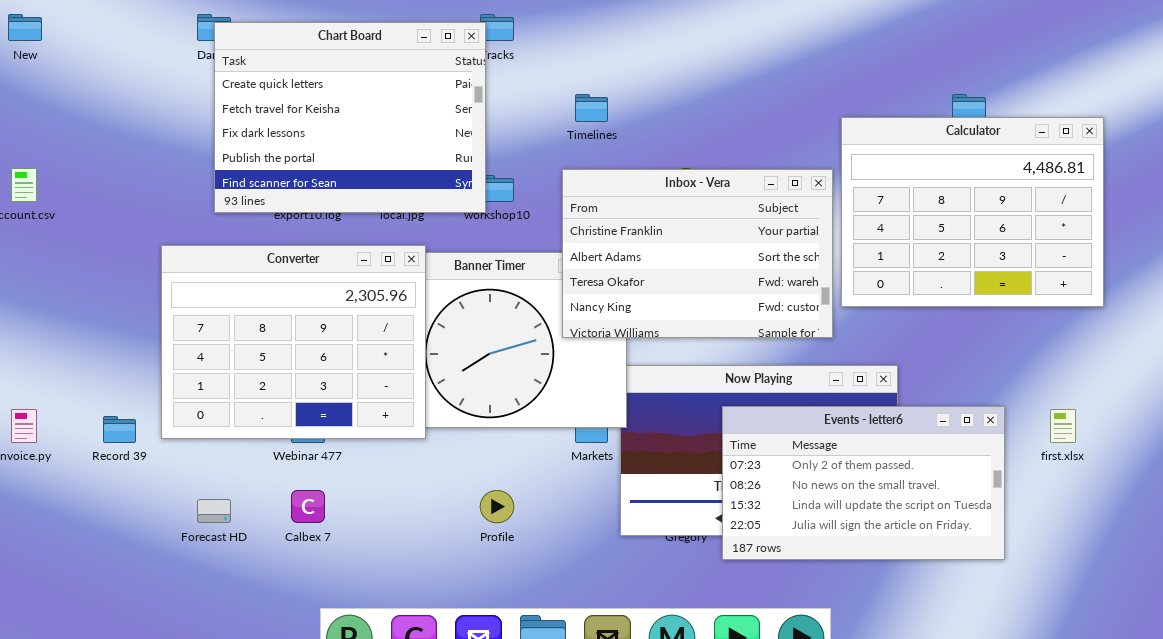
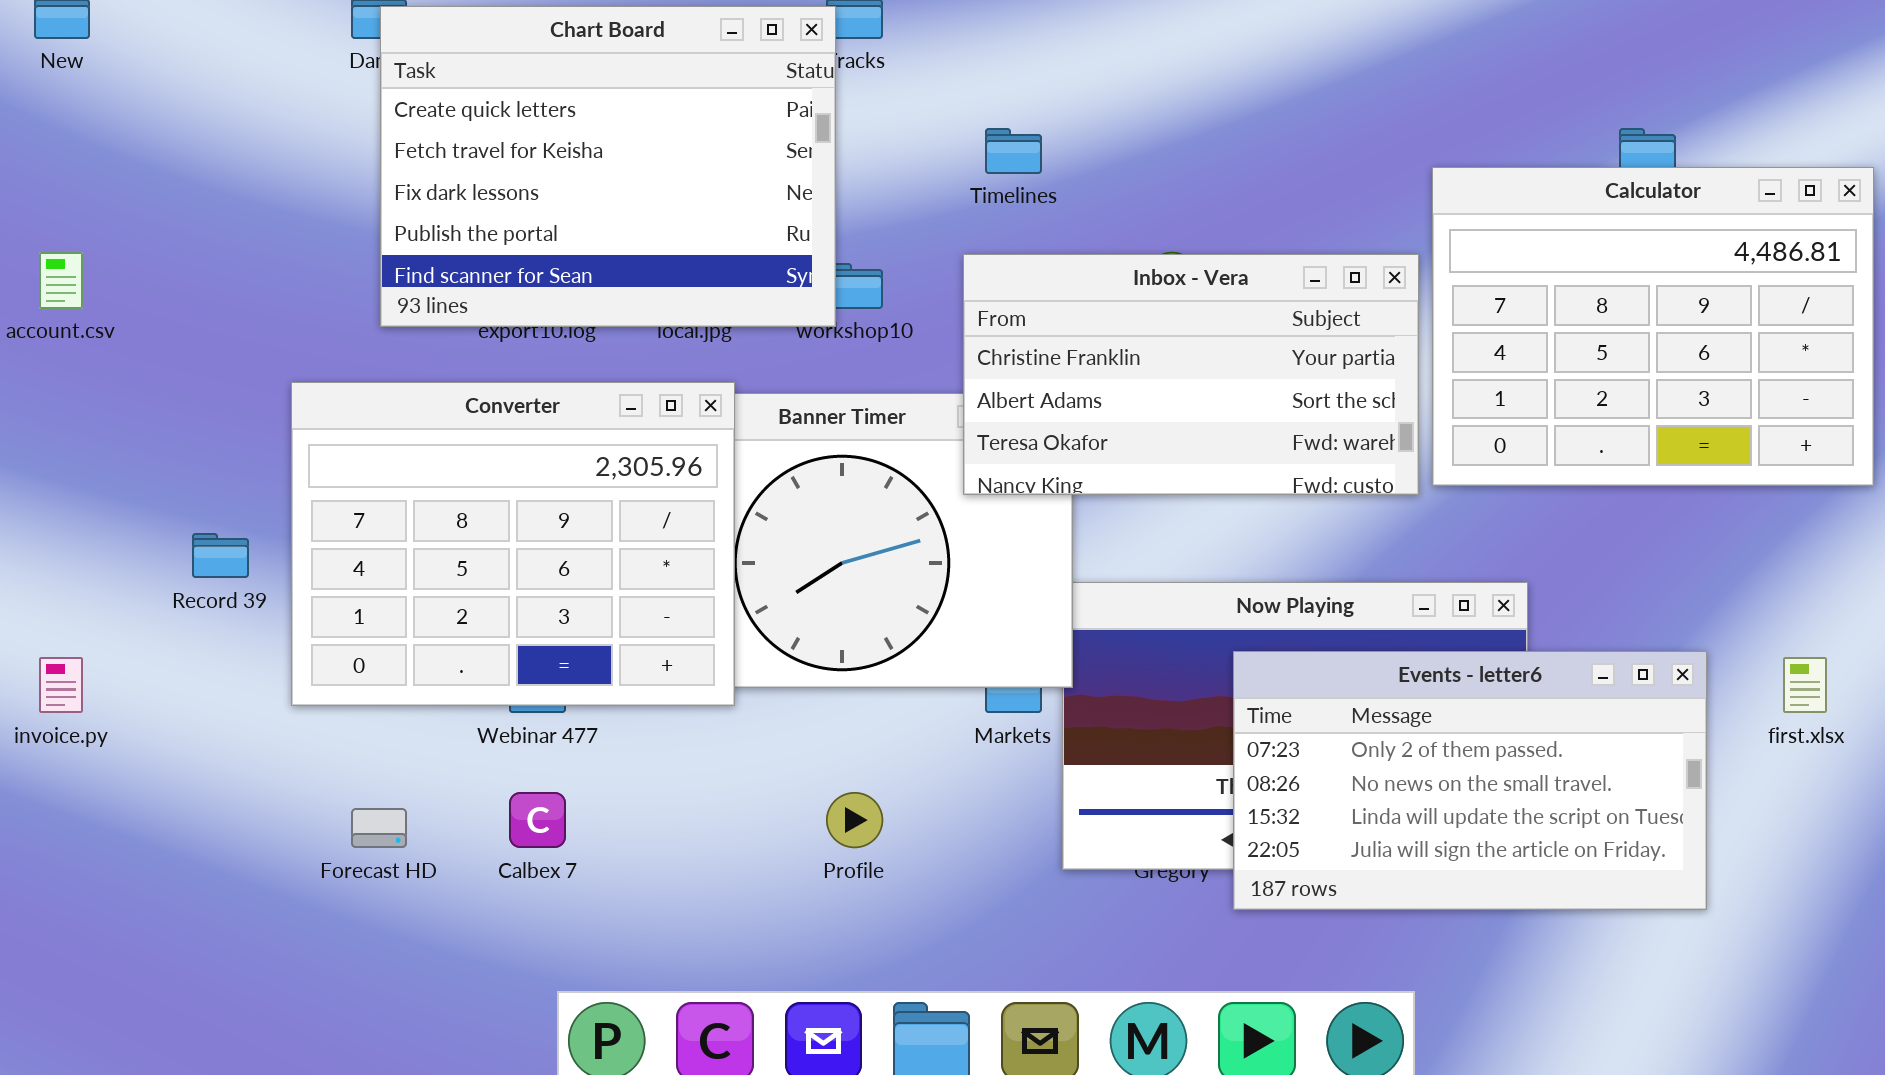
Inbox - Vera: [562,169,833,338] -> [963,254,1419,495], resized
Record 39: [103,416,136,443] -> [192,533,249,578], moved

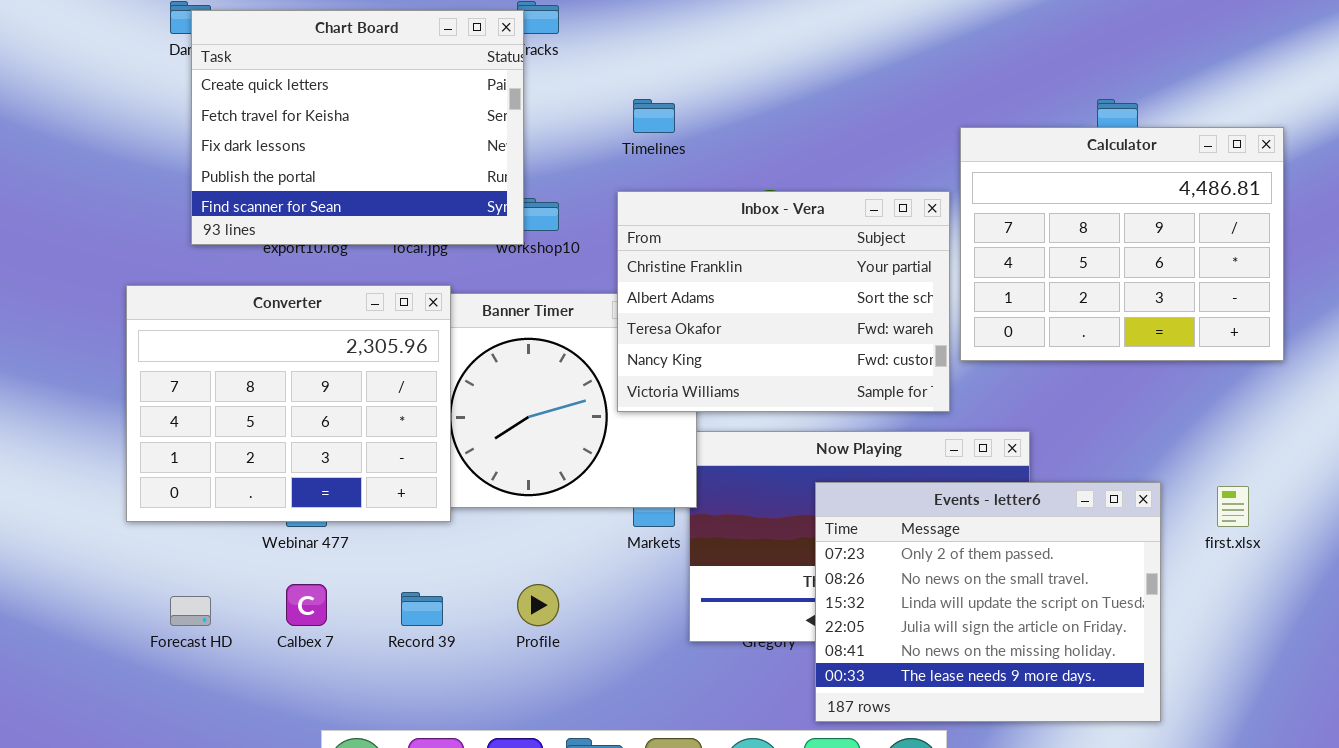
Inbox - Vera: [963,254,1419,495] -> [617,191,950,412], resized
Record 39: [192,533,249,578] -> [401,592,443,626], moved
Events - letter6: [1233,651,1707,910] -> [815,482,1161,722], resized

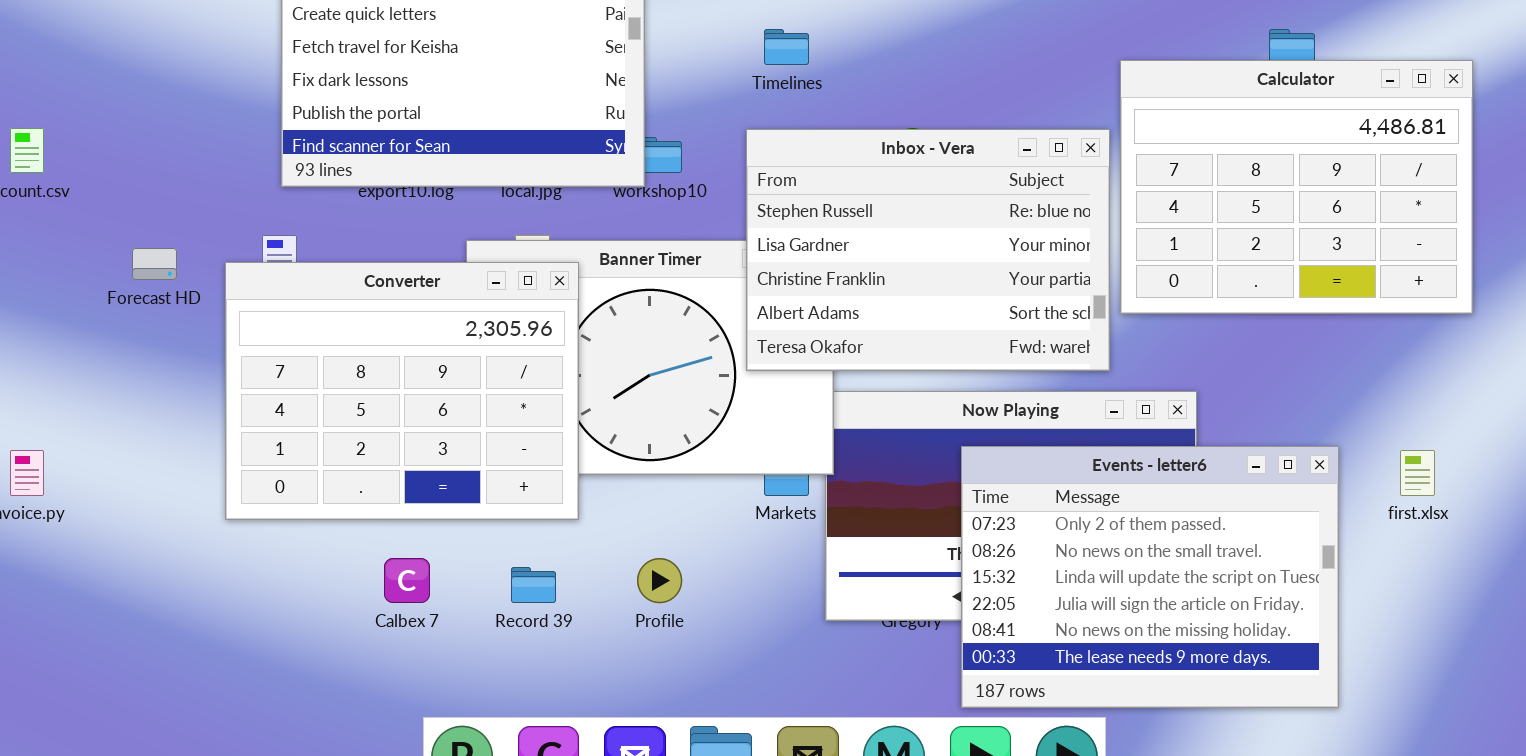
Inbox - Vera: [617,191,950,412] -> [746,129,1110,371], scrolled up 2 rows
Converter: [126,285,451,522] -> [225,262,579,520], moved
Forecast HD: [170,596,211,626] -> [132,248,177,280], moved

